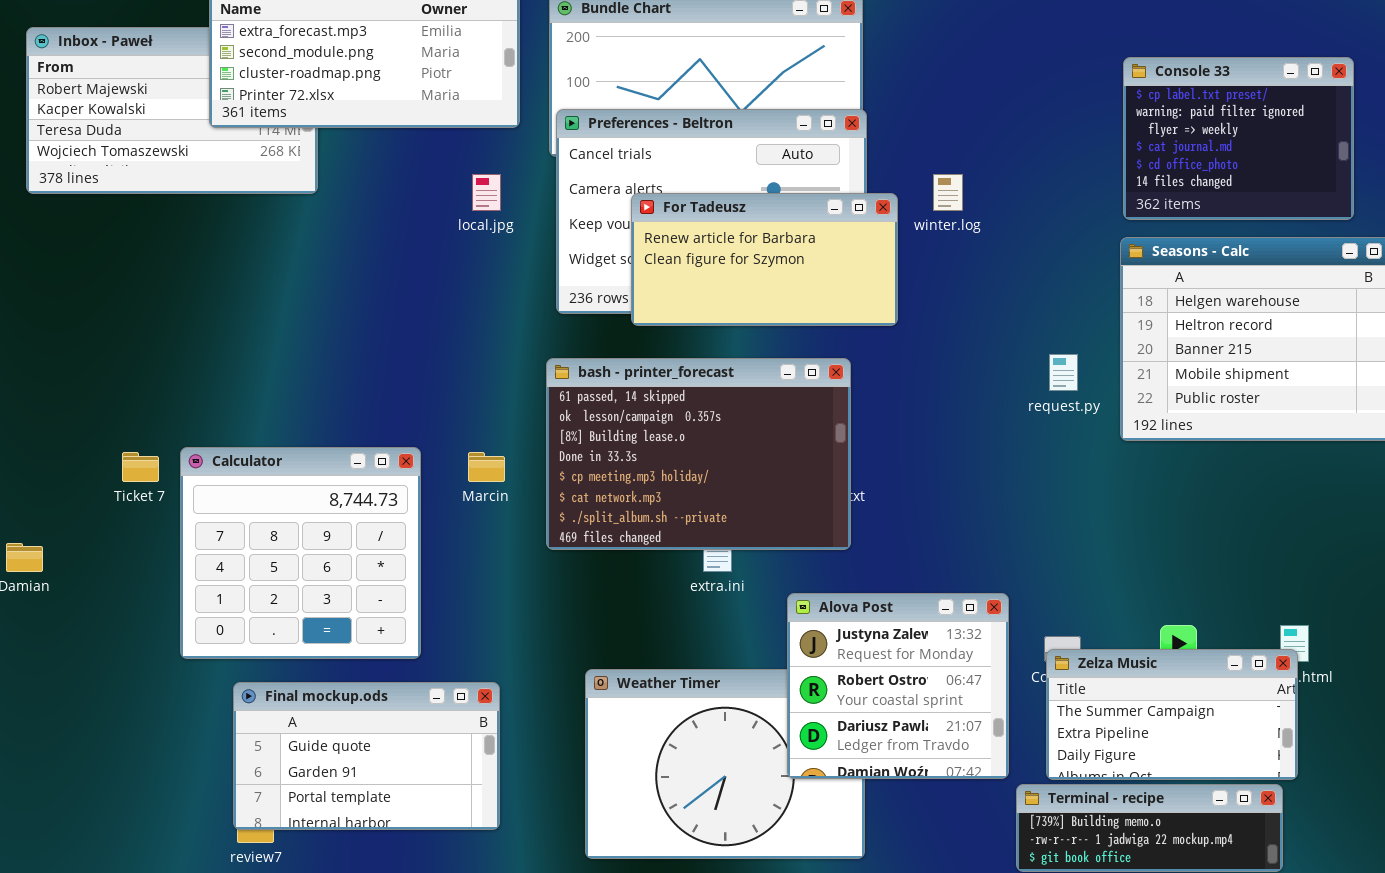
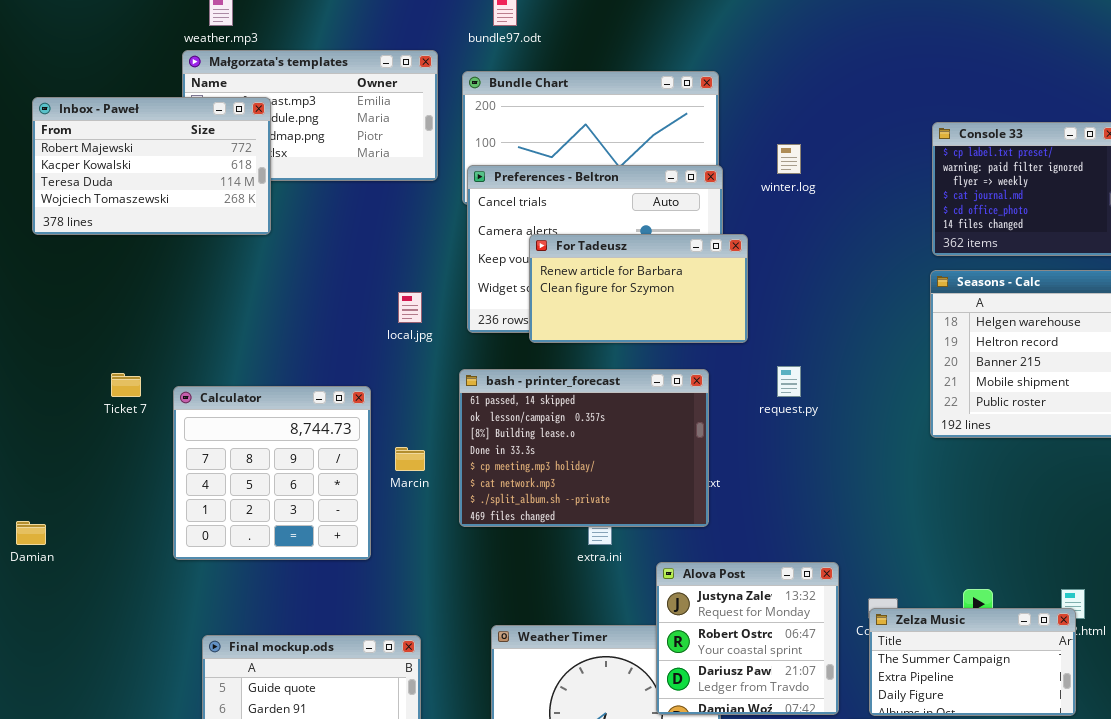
Inbox - Paweł: [26,27,318,194] -> [32,97,271,235], raised
local.jpg: [472,174,501,211] -> [398,292,422,323], moved
winter.log: [933,174,963,211] -> [777,144,801,174], moved
request.py: [1049,354,1078,391] -> [777,366,801,397], moved
Calculator: [180,447,421,659] -> [173,386,371,560], moved
Ticket 7: [122,452,159,482] -> [111,373,141,397], moved

